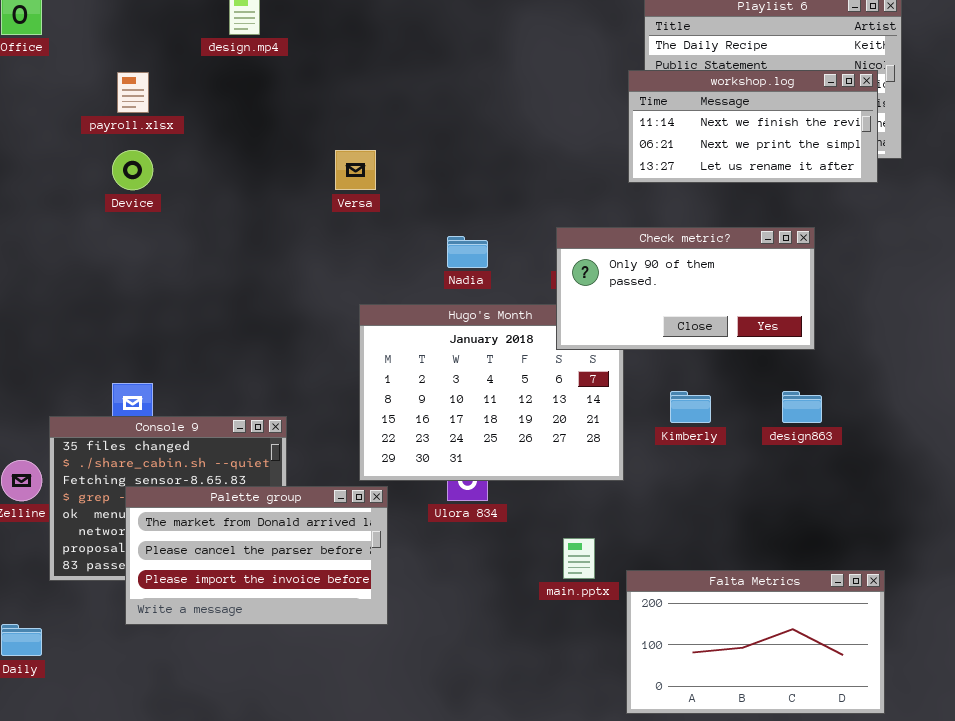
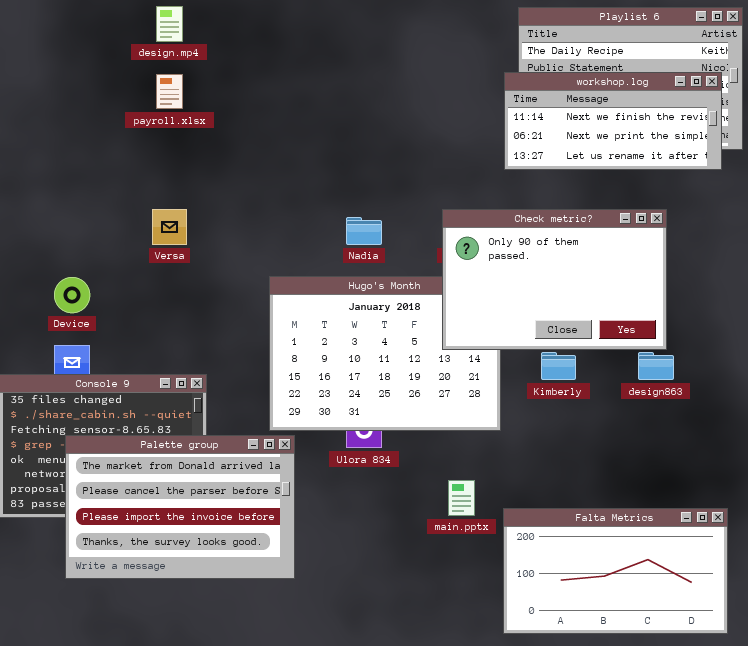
payroll.xlsx: [117,72,149,113] -> [156,74,183,109], moved
Device: [112,150,153,190] -> [54,277,90,313], moved
Versa: [335,150,376,190] -> [152,209,187,245], moved
Check metric?: [556,227,815,350] -> [442,209,667,350], resized
Palette group: [125,486,388,625] -> [65,435,295,579], resized

